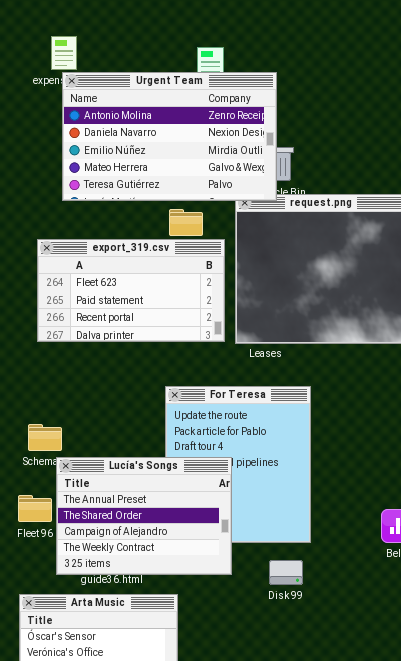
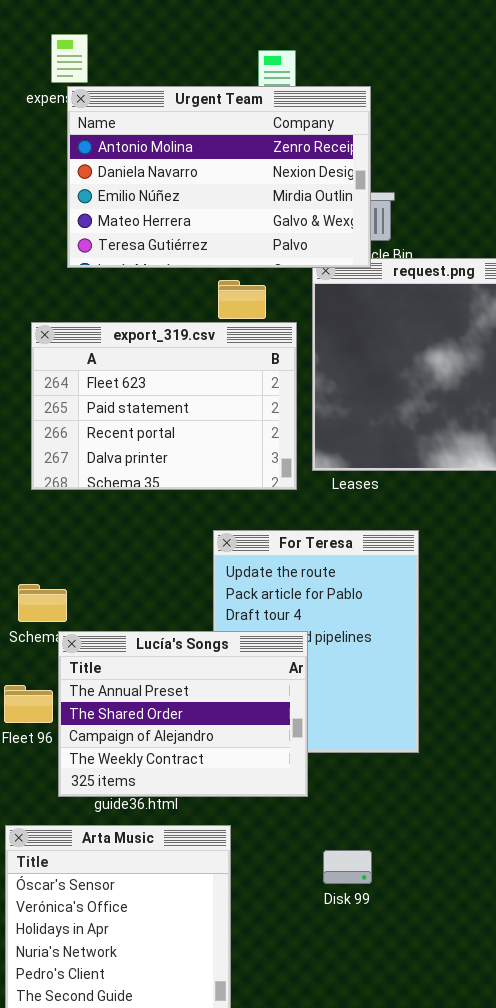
export_319.csv: [37,239,225,342] -> [31,322,297,490], resized
Disk 99: [269,560,303,585] -> [323,850,372,884], moved

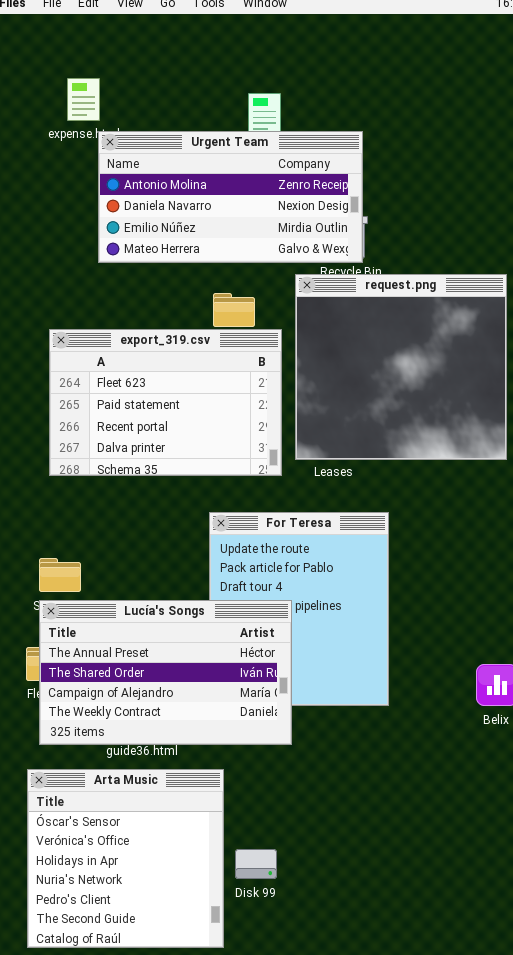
Urgent Team: [67,86,371,268] -> [98,131,363,263], moved, resized
Lucía's Songs: [58,631,308,797] -> [39,600,292,745], resized
Disk 99: [323,850,372,884] -> [235,849,277,879], moved

